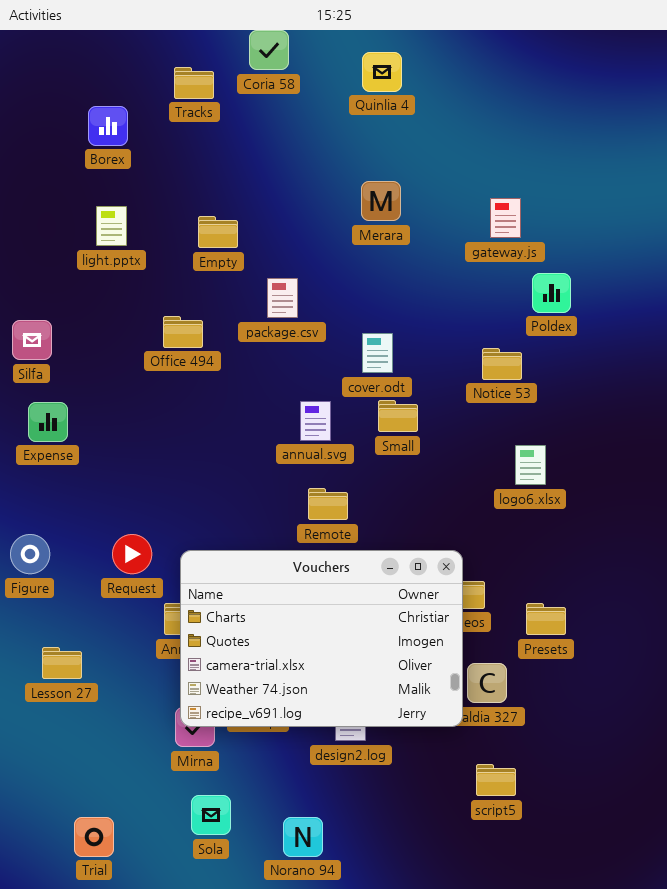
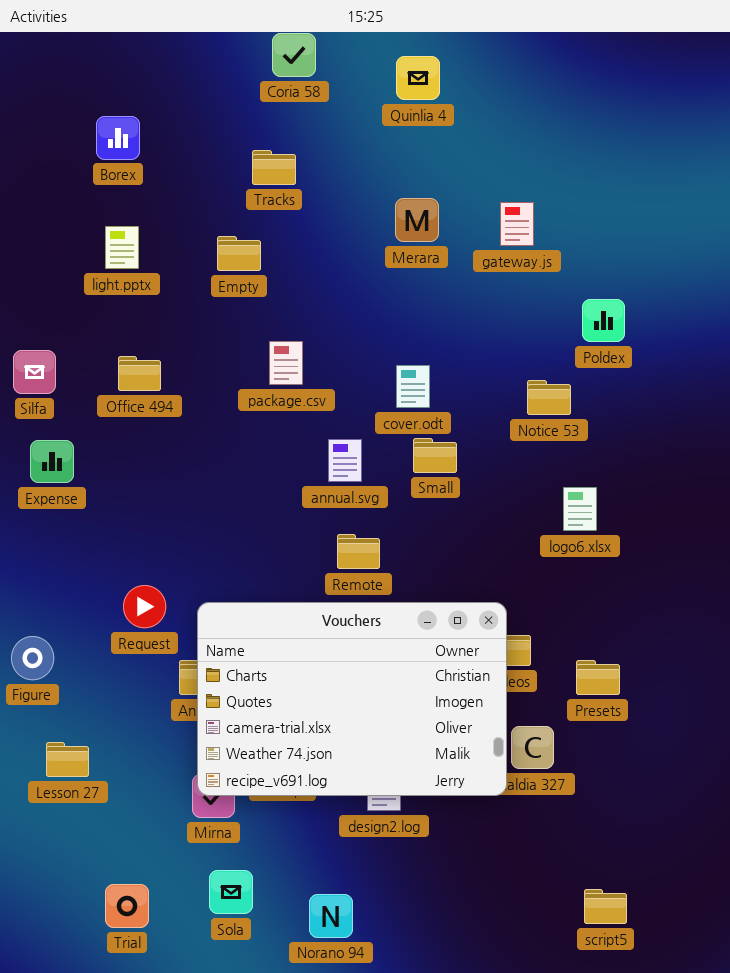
Tracks: [174,67,214,99] -> [252,150,296,185], moved
gateway.js: [490,198,521,238] -> [500,202,534,246], moved
package.csv: [267,278,298,318] -> [269,341,303,385], moved
Office 494: [163,316,203,348] -> [118,356,161,391], moved
Figure: [10,534,50,574] -> [11,636,54,680], moved
Lesson 27: [42,647,82,679] -> [46,742,89,777], moved
script5: [476,764,516,796] -> [584,889,627,924], moved
Trial: [74,817,114,857] -> [105,884,149,928], moved

